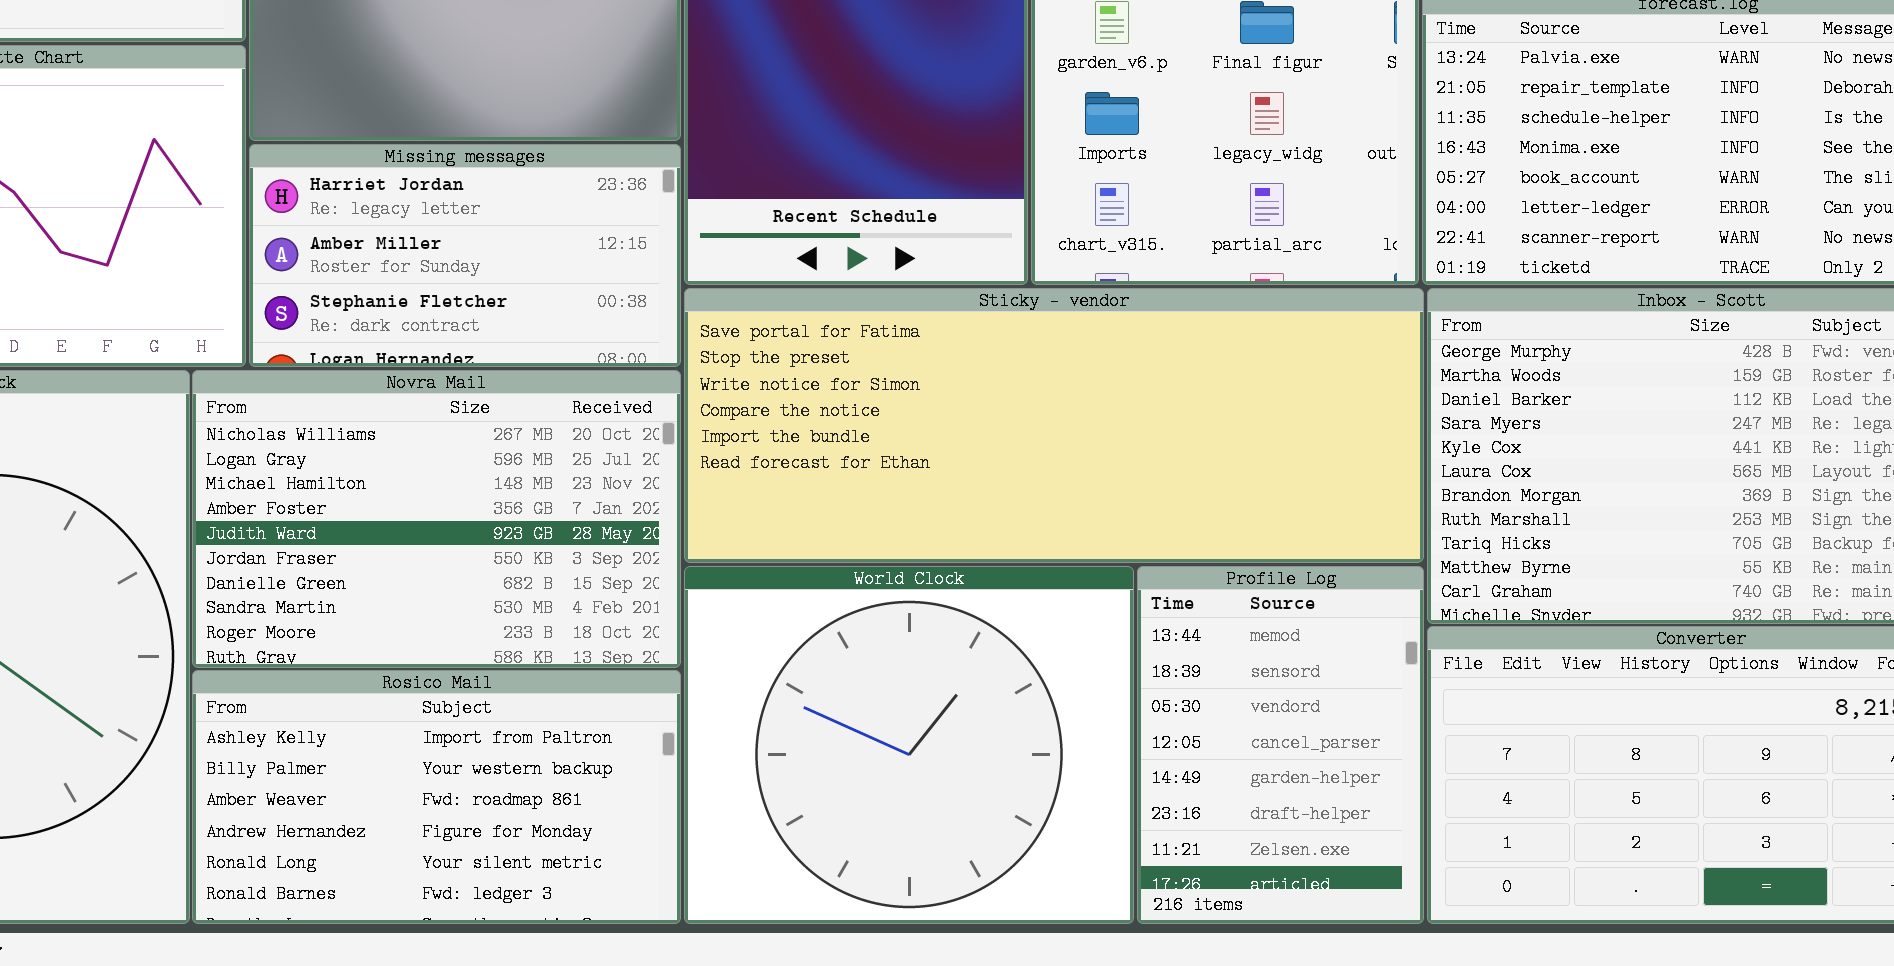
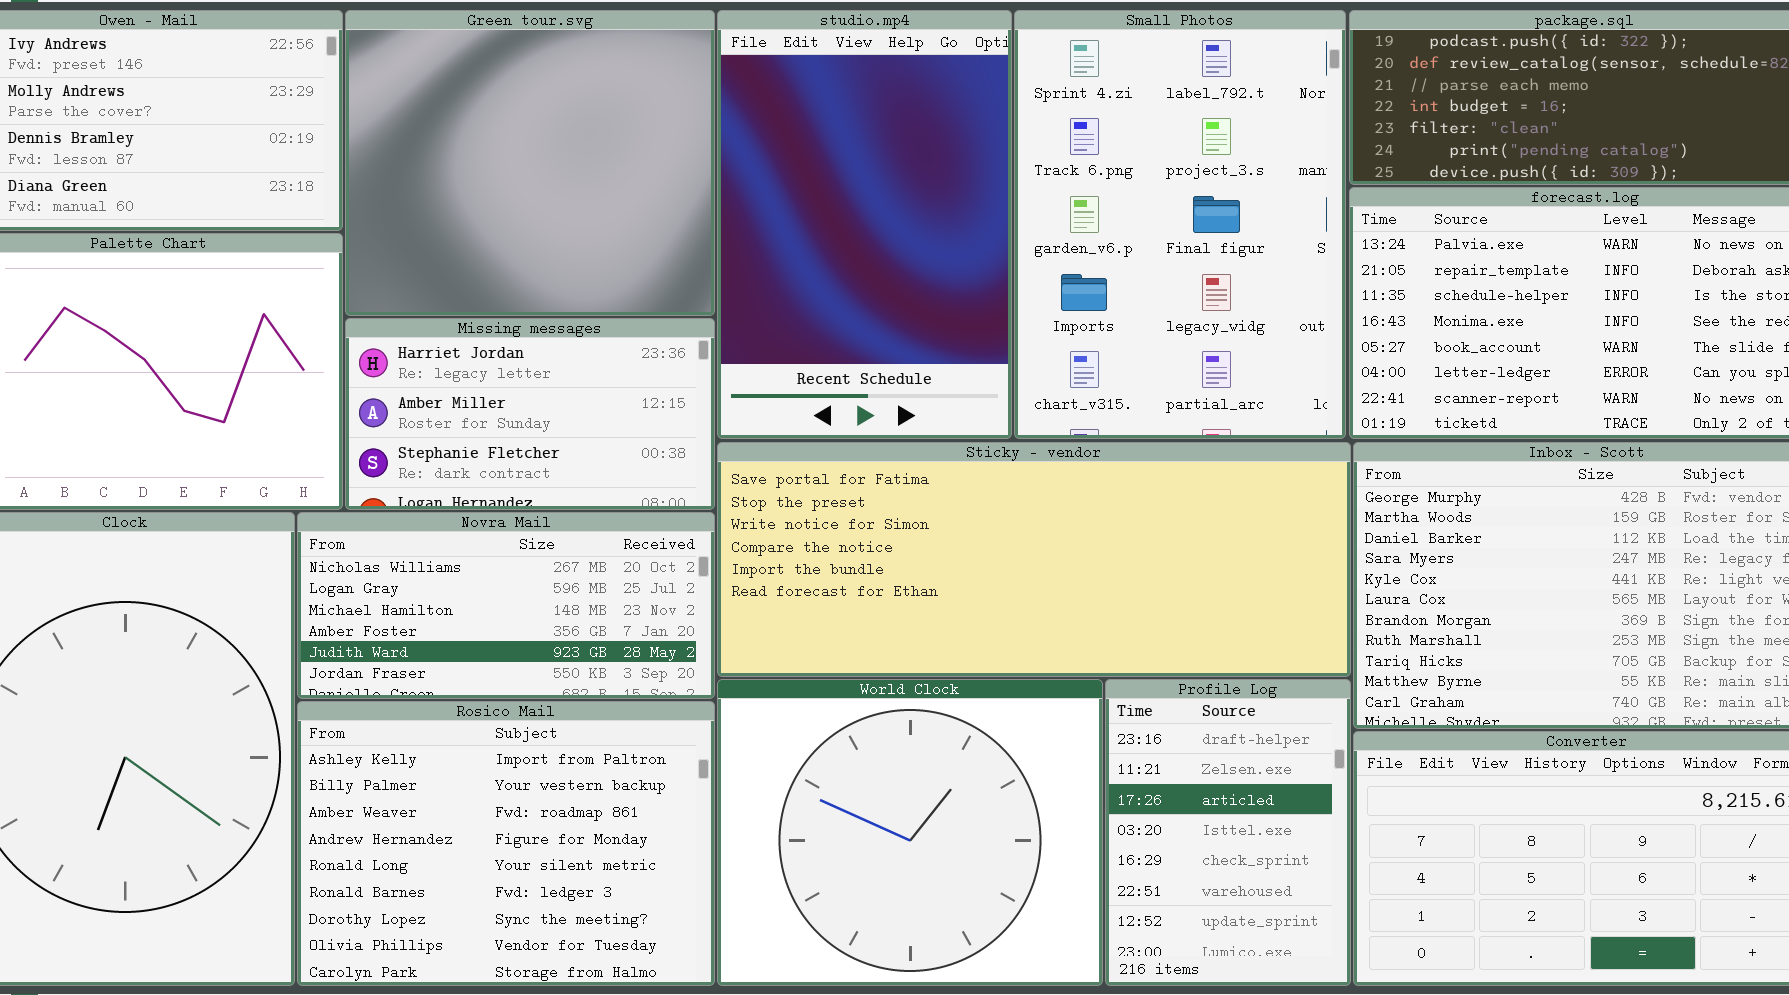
Novra Mail: [192,370,681,668] -> [297,512,715,699], resized
Profile Log: [1137,566,1424,924] -> [1105,679,1351,986], scrolled down 5 rows
Rosico Mail: [192,670,681,924] -> [297,701,715,986], resized

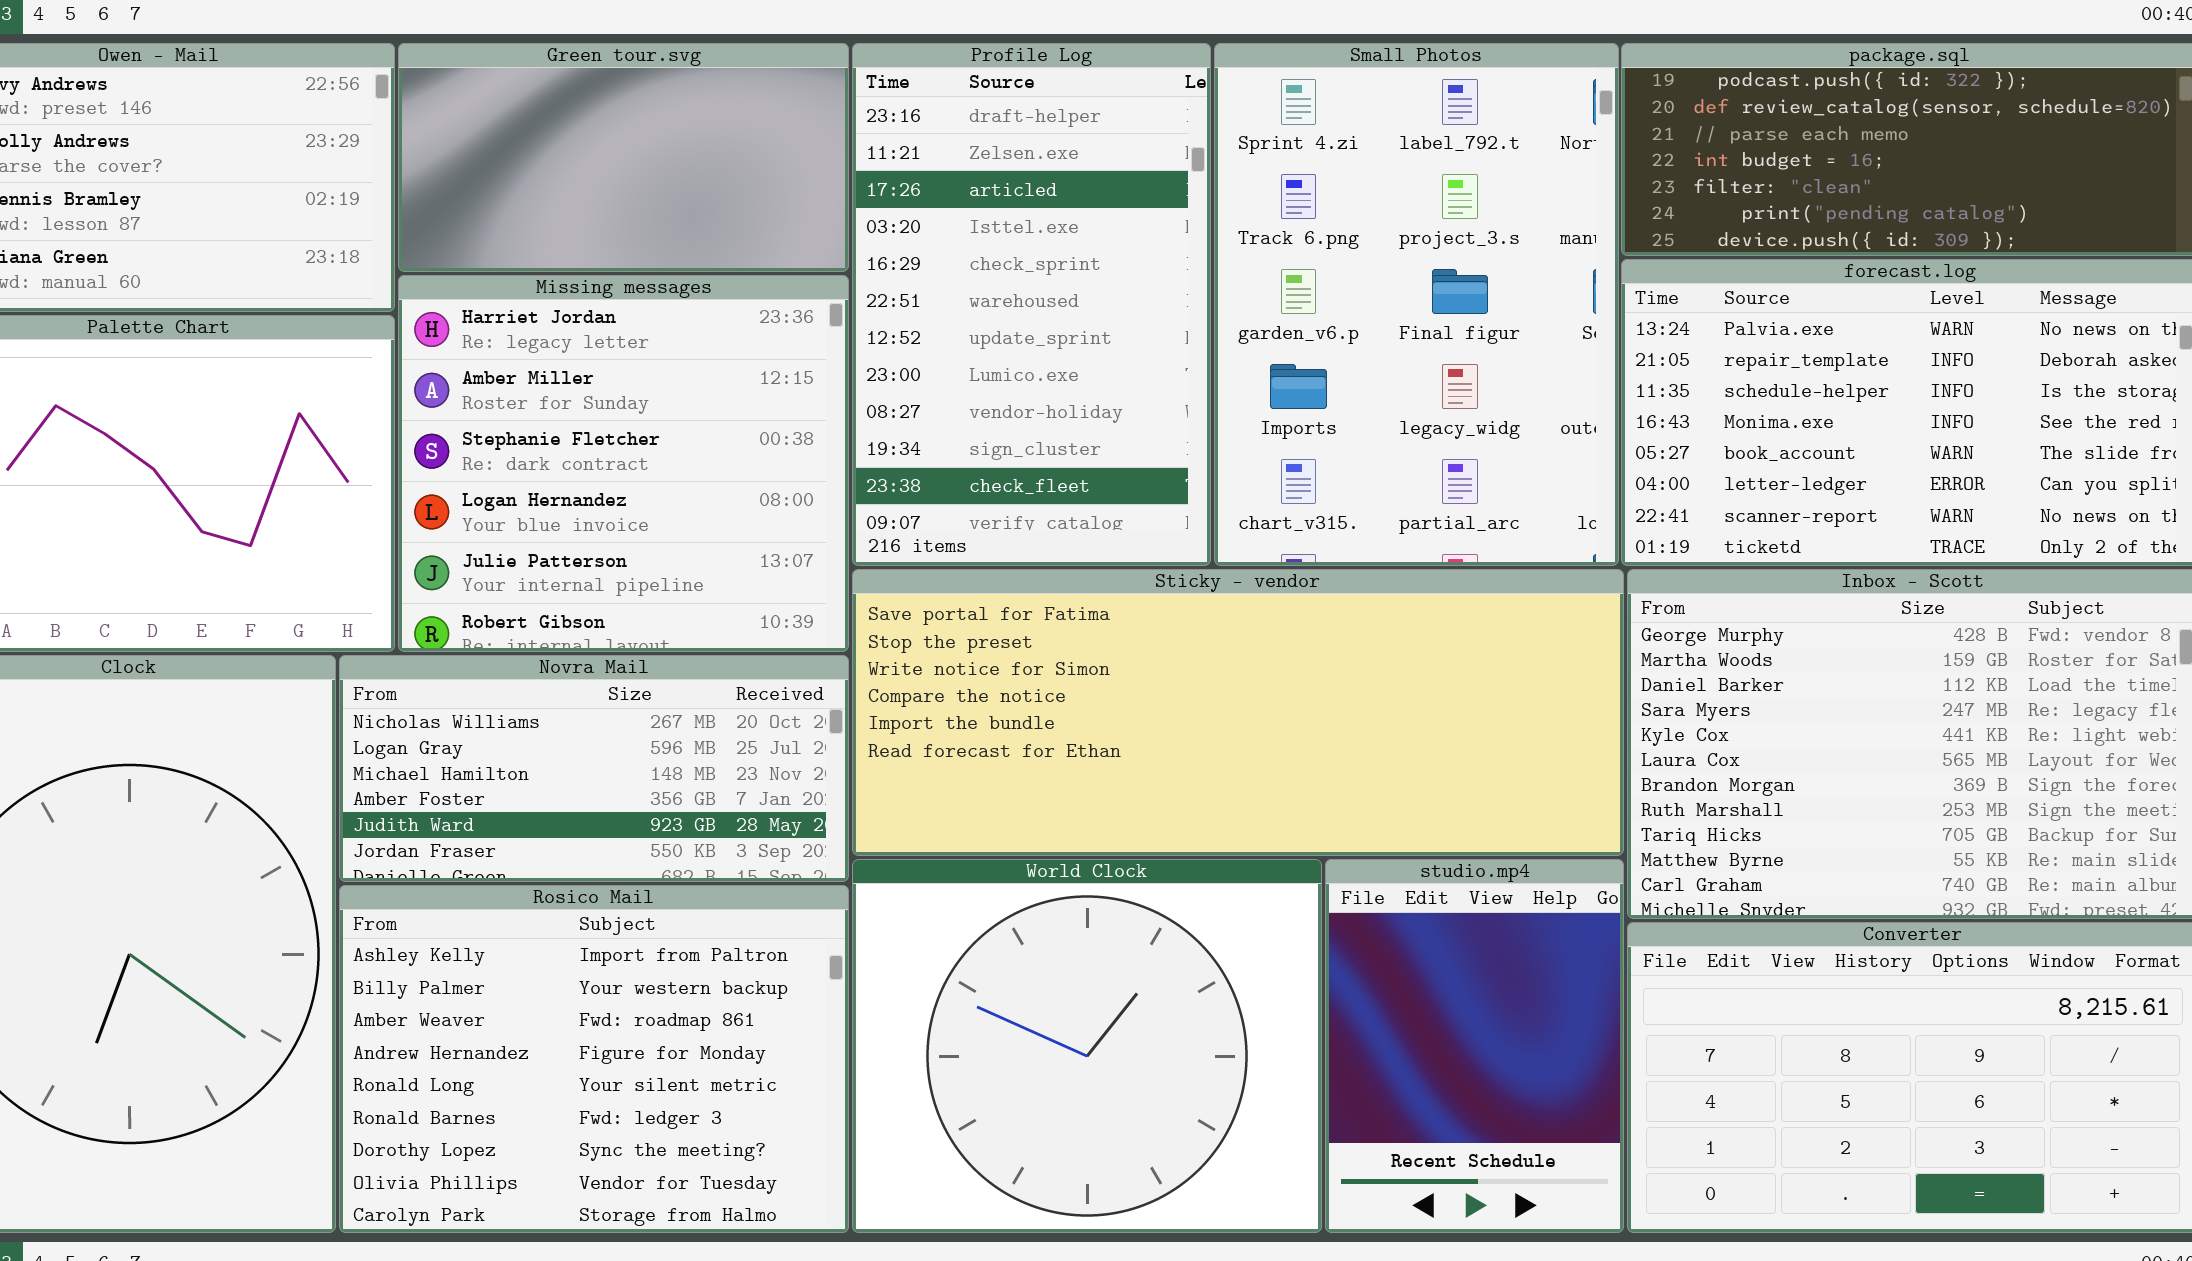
Green tour.svg: [345,10,715,316] -> [398,43,849,272], resized
studio.mp4: [717,10,1012,439] -> [1325,859,1624,1233], moved, resized
Missing messages: [345,318,715,510] -> [398,275,849,652], resized
Profile Log: [1105,679,1351,986] -> [852,43,1211,566], moved, resized

